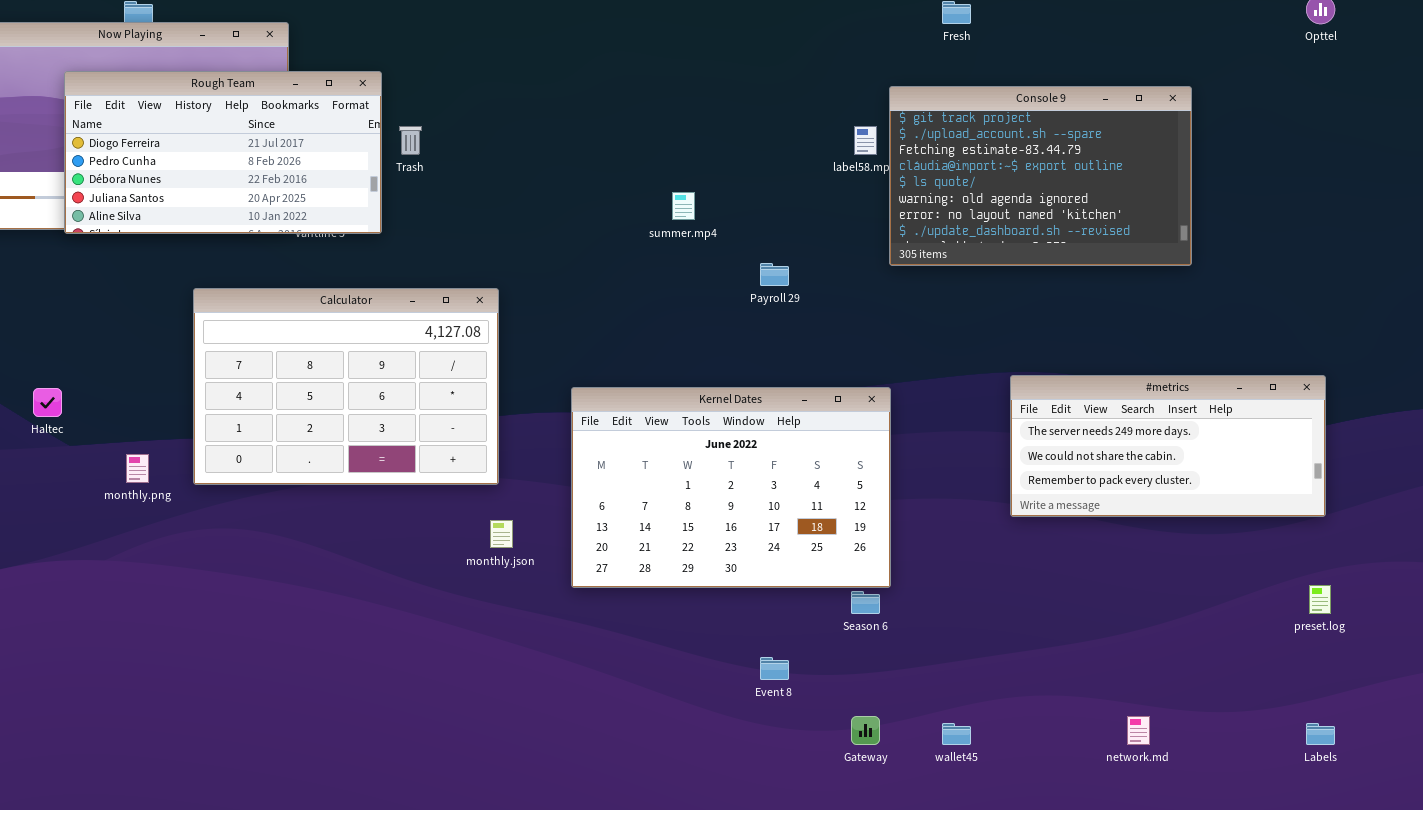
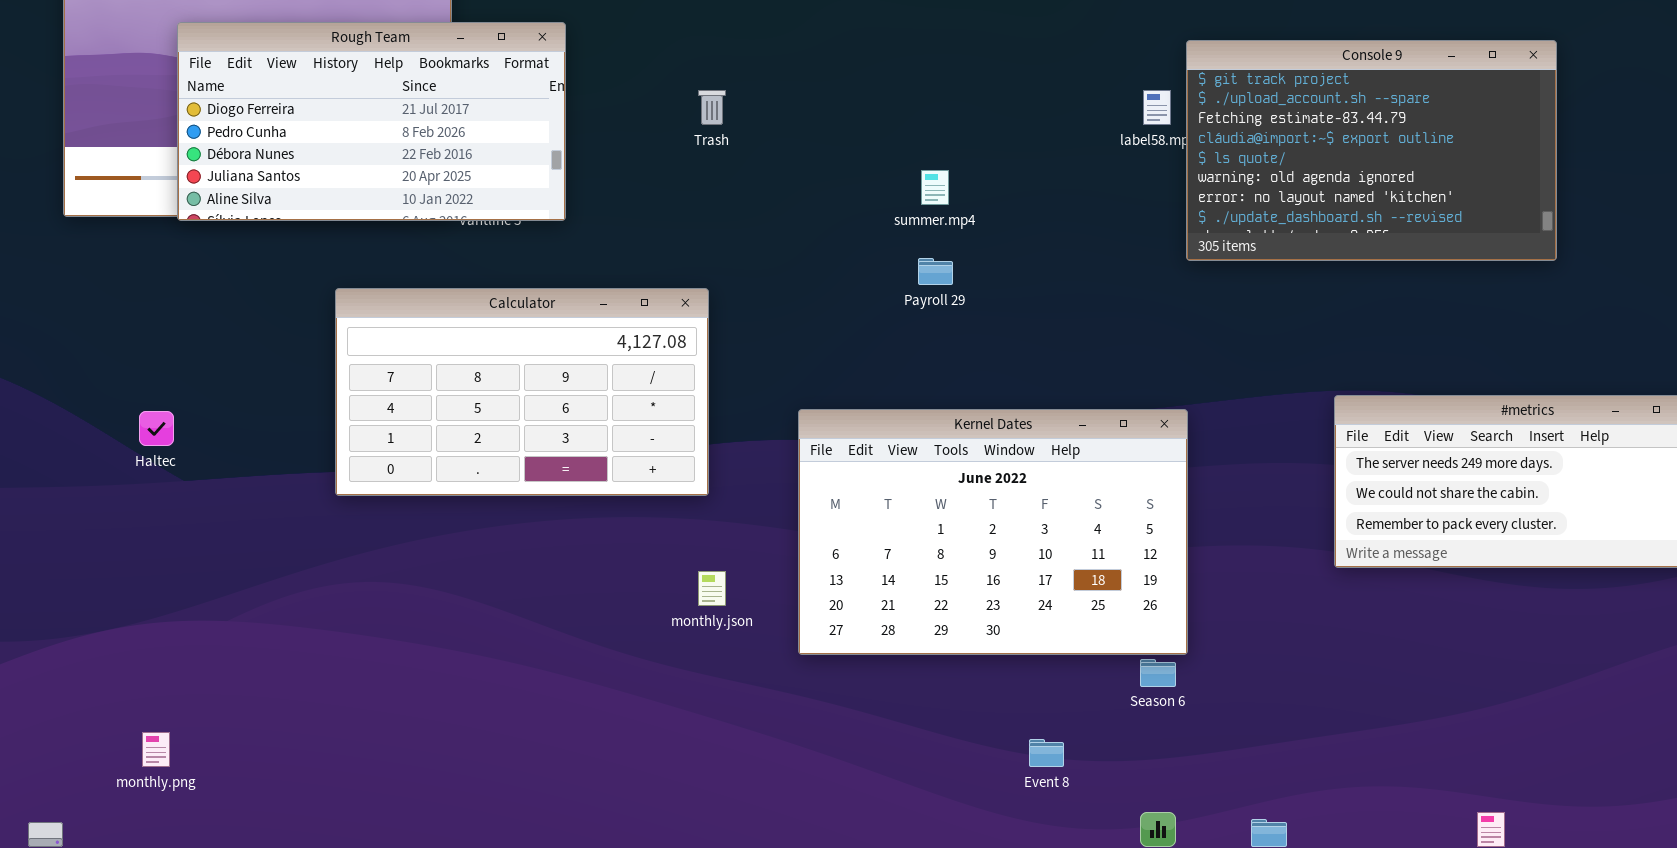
Trash: [399,126,422,155] -> [698,90,726,125], moved
Payroll 29: [760,263,789,286] -> [918,258,953,285], moved
Calculator: [193,288,499,485] -> [335,288,709,496], resized
monthly.png: [126,454,149,483] -> [142,732,170,767], moved

